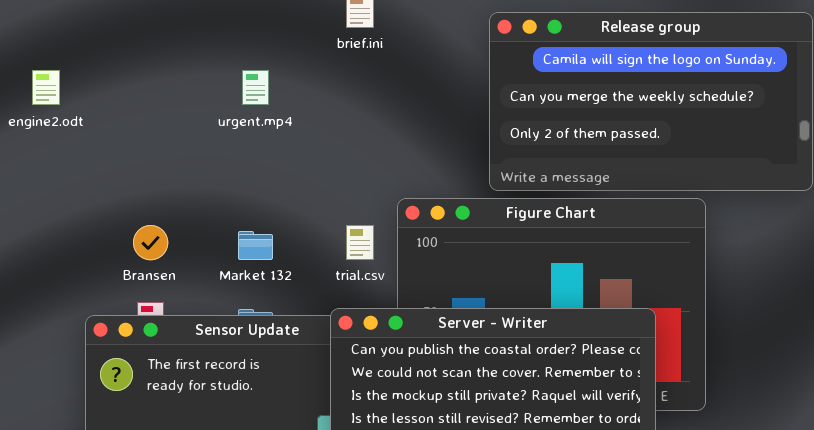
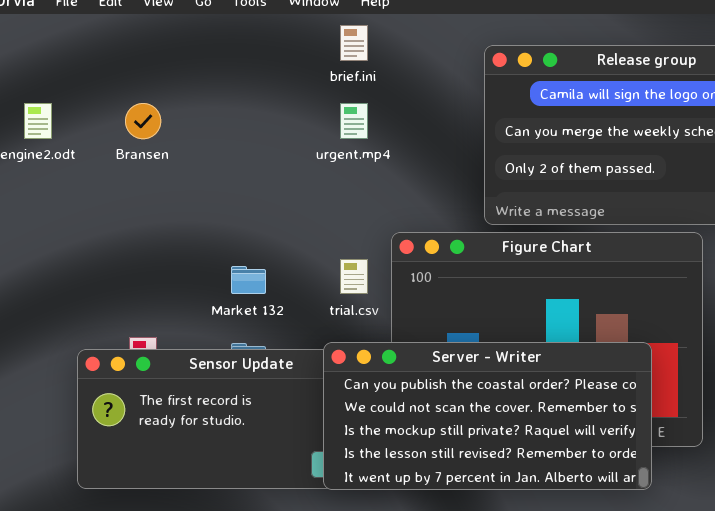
urgent.mp4: [242,70,269,105] -> [340,103,368,139], moved
Bransen: [133,225,168,260] -> [125,103,161,139], moved

